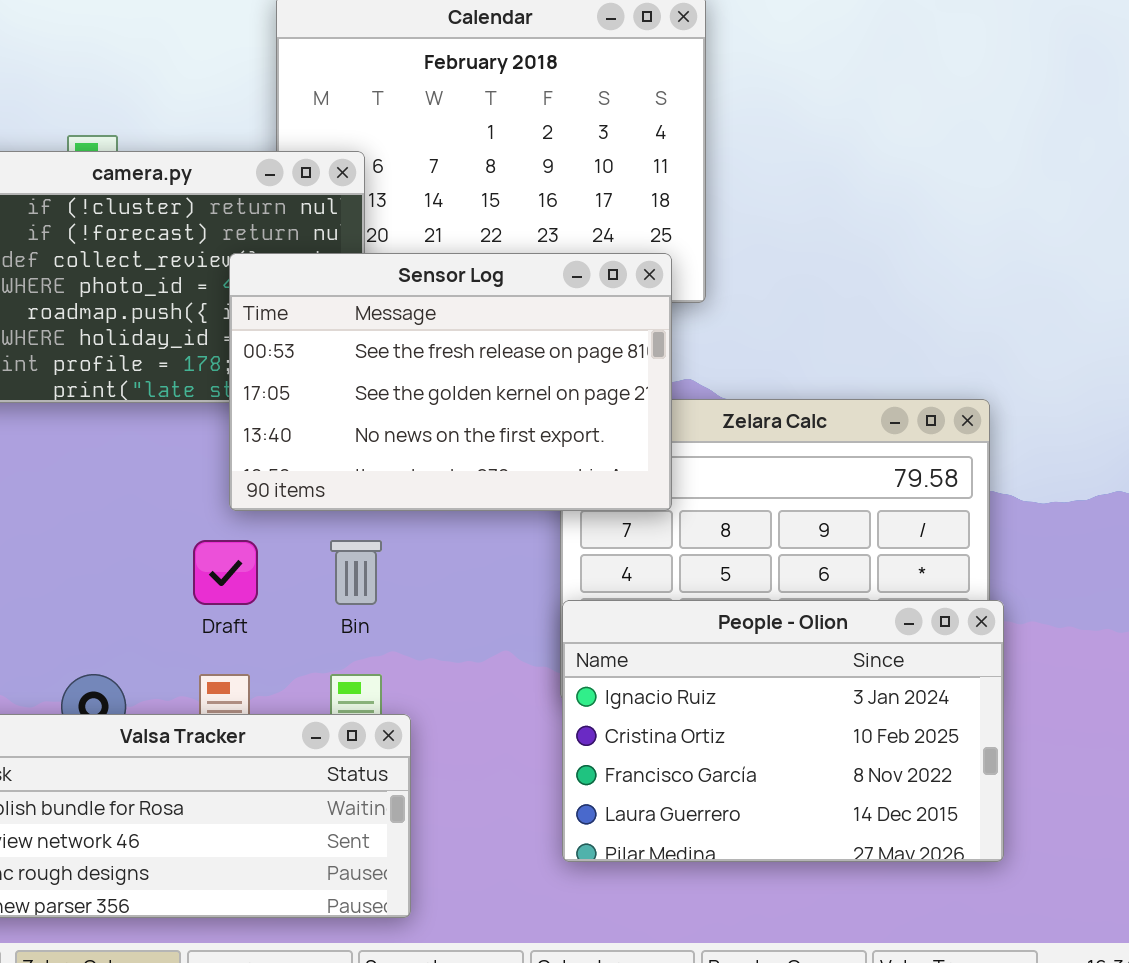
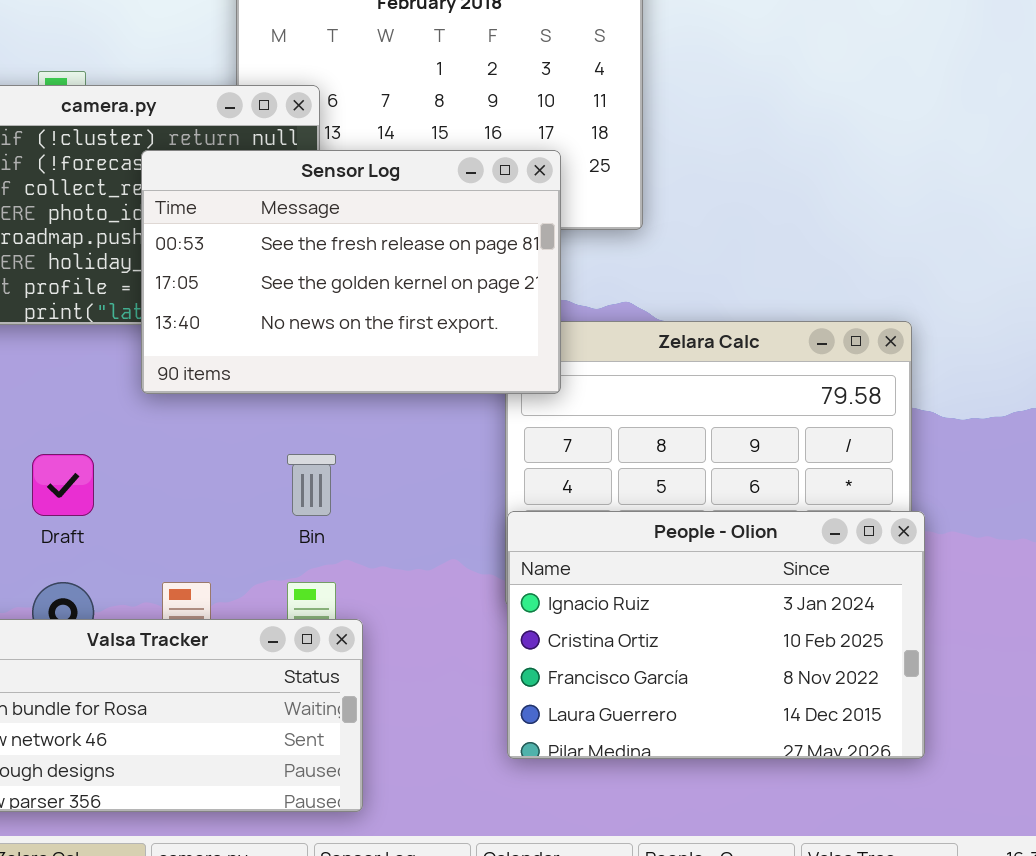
Sensor Log: [229,253,672,511] -> [141,150,561,394], moved
Draft: [193,540,258,605] -> [32,454,94,516], moved

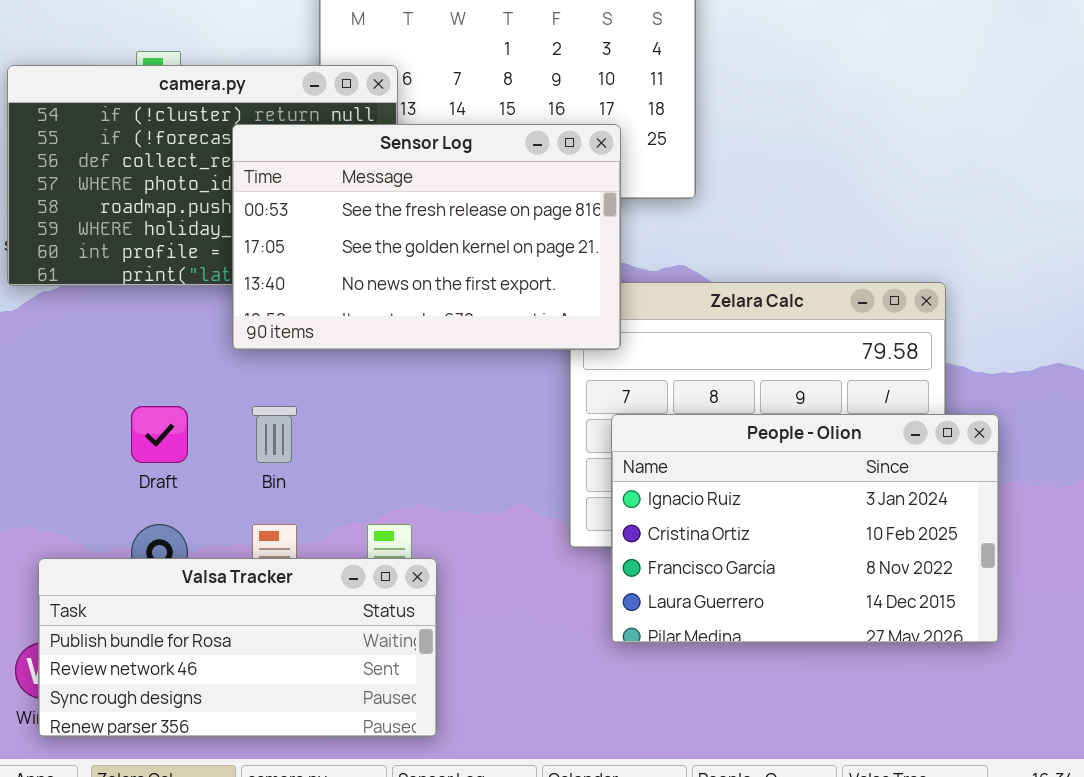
Bin: [287,454,336,516] -> [252,406,297,463], moved
People - Olion: [507,511,925,759] -> [611,414,999,643], moved

